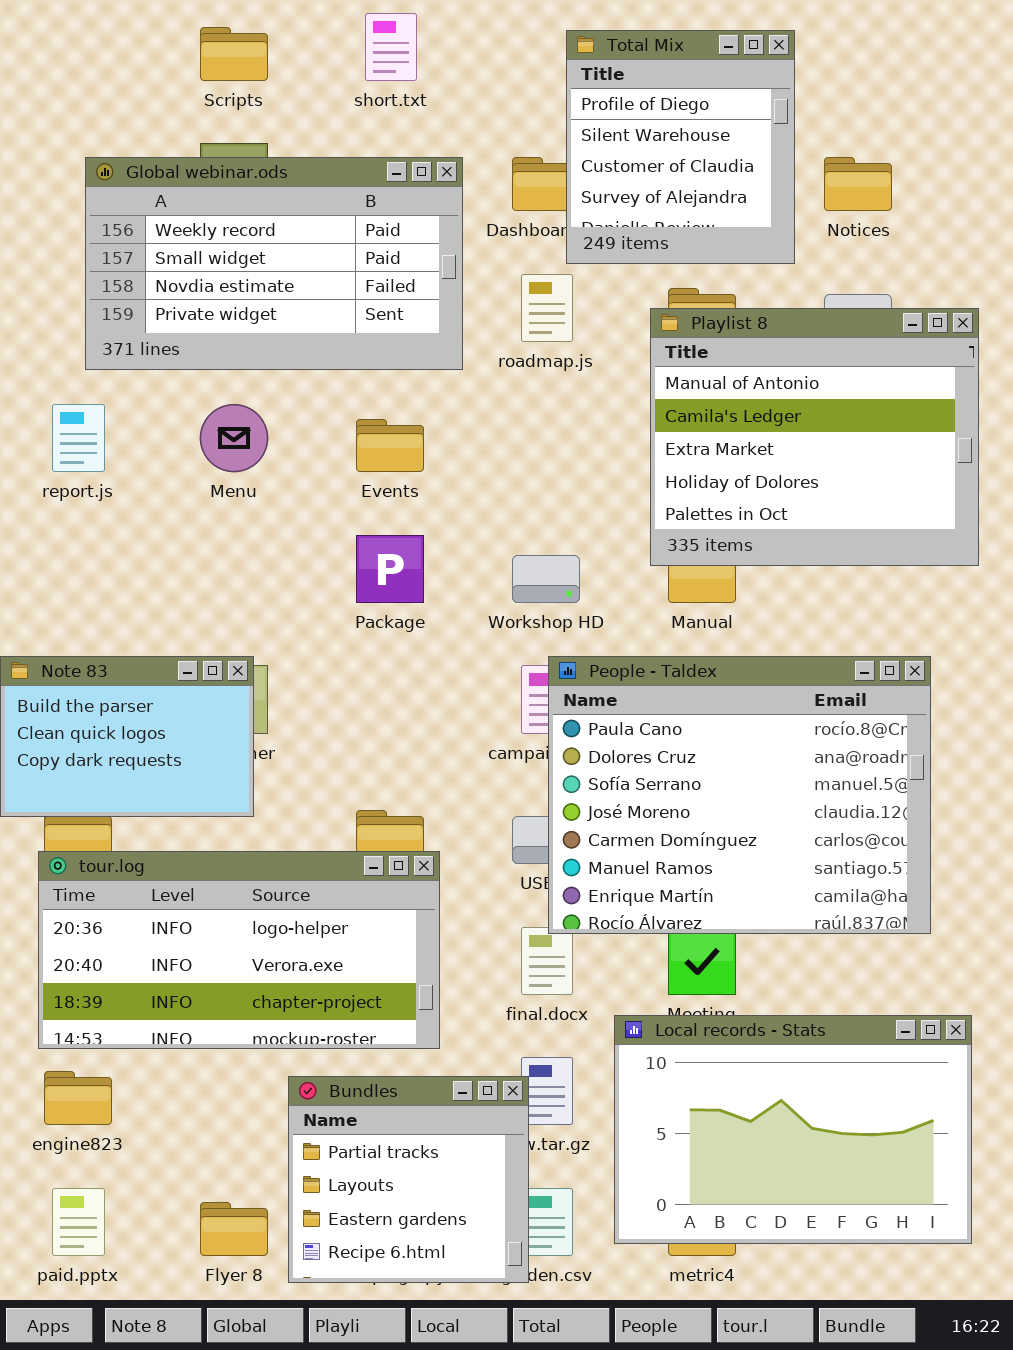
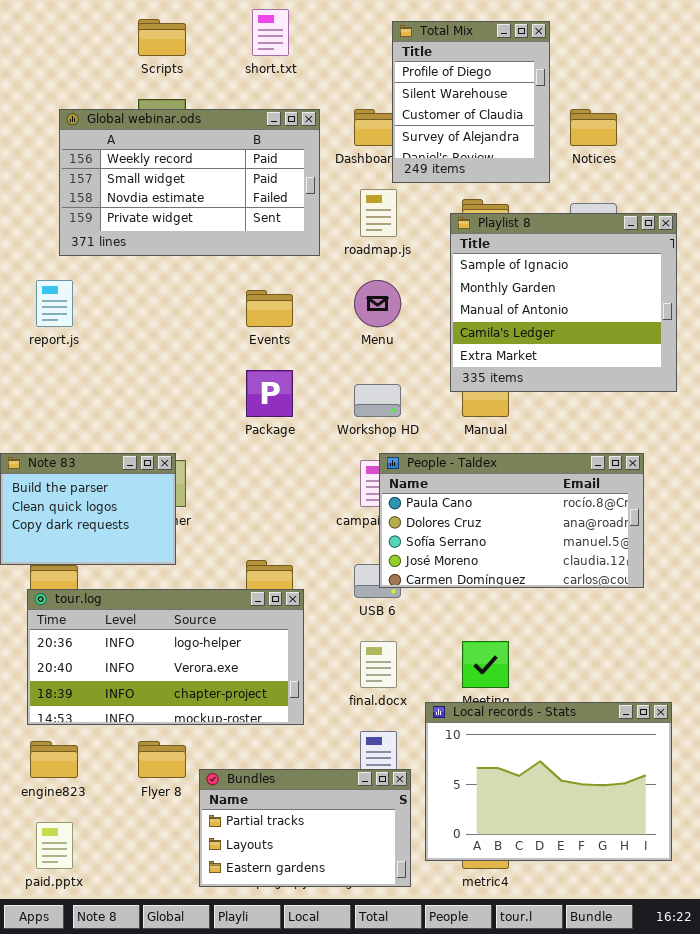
Playlist 8: [650,308,979,566] -> [450,213,677,392], scrolled up 2 rows
Menu: [200,404,268,472] -> [354,280,401,327], moved
People - Taldex: [548,656,931,934] -> [379,453,644,588], resized
Bundles: [288,1076,529,1283] -> [199,769,411,887], resized
Flyer 8: [200,1202,268,1256] -> [138,741,186,778], moved

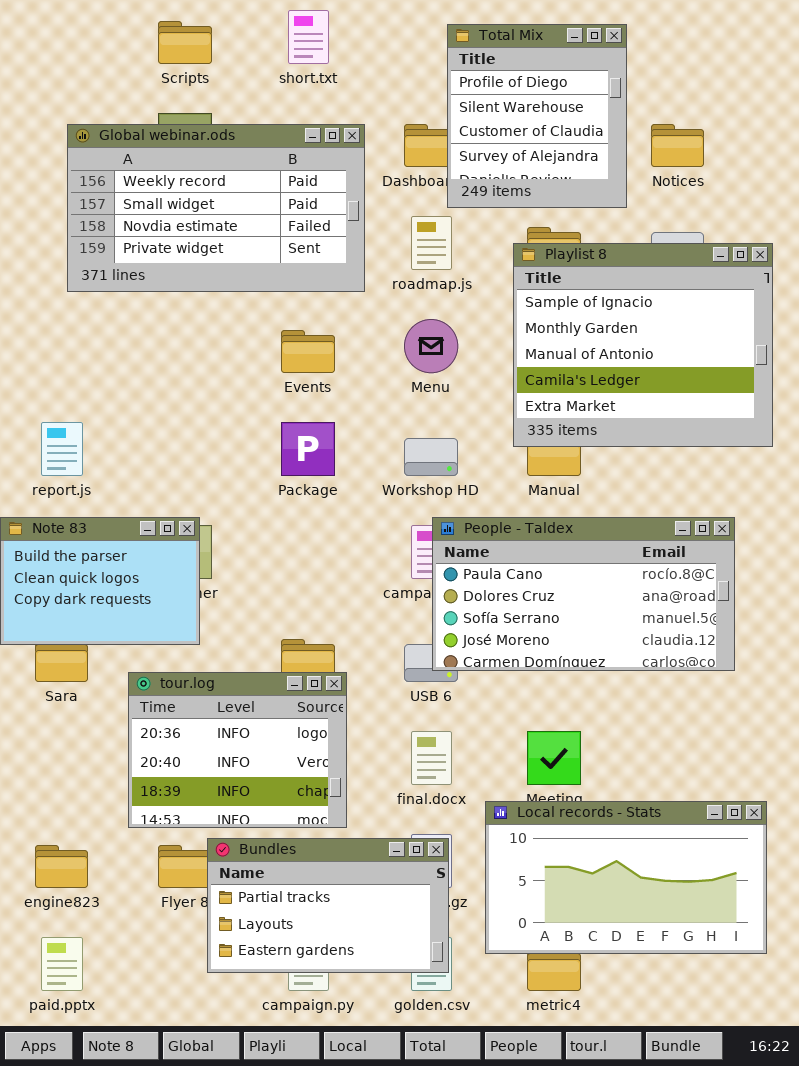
report.js: [36,280,73,327] -> [41,422,83,476], moved
tour.log: [27,589,304,725] -> [128,672,347,828], resized
Local records - Stats: [425,702,672,861] -> [485,801,767,954], resized
Bundles: [199,769,411,887] -> [207,838,449,973], moved

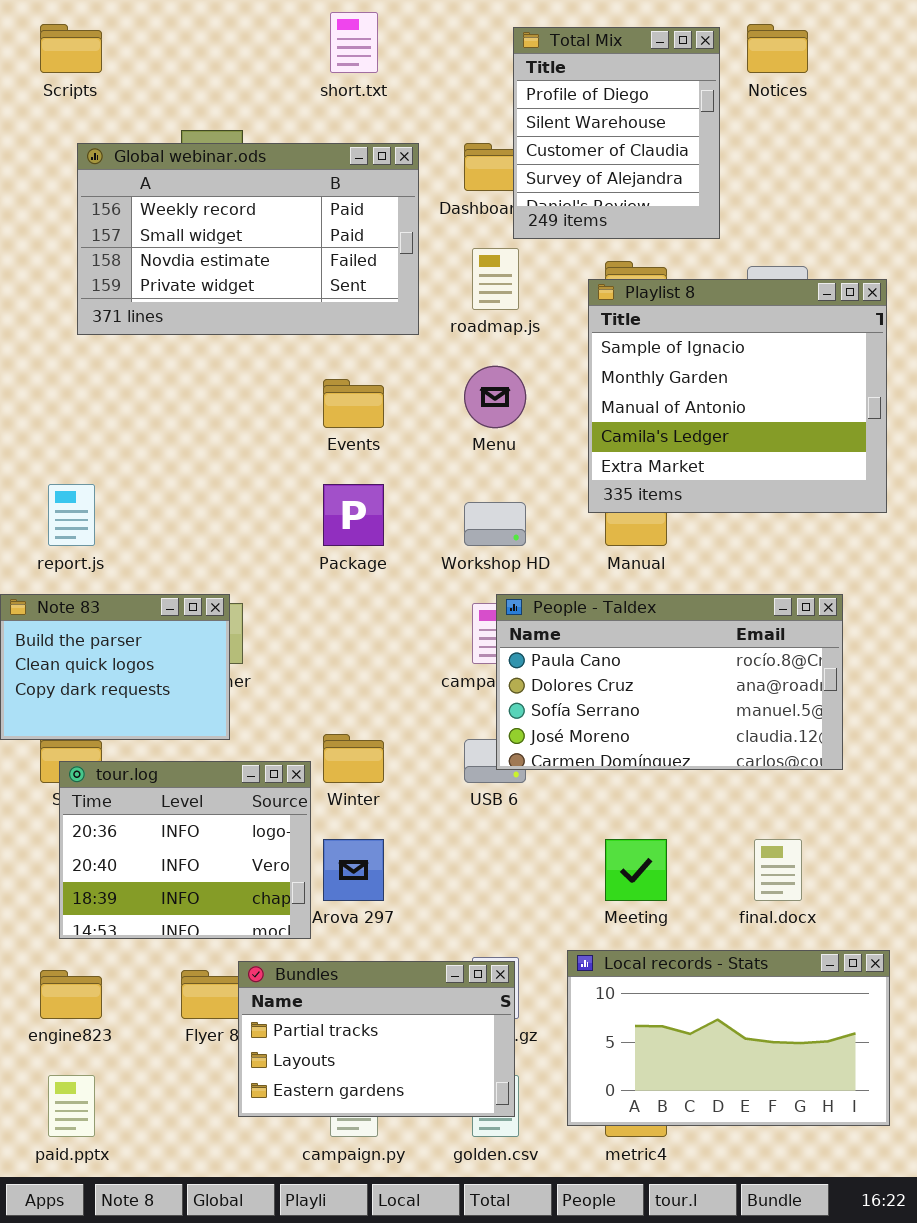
Scripts: [158,21,212,64] -> [40,24,102,73], moved
Notices: [651,124,704,167] -> [747,24,808,73], moved
tour.log: [128,672,347,828] -> [59,761,311,939], moved
final.docx: [411,731,452,785] -> [754,839,802,901], moved
Local records - Stats: [485,801,767,954] -> [567,950,890,1126], moved

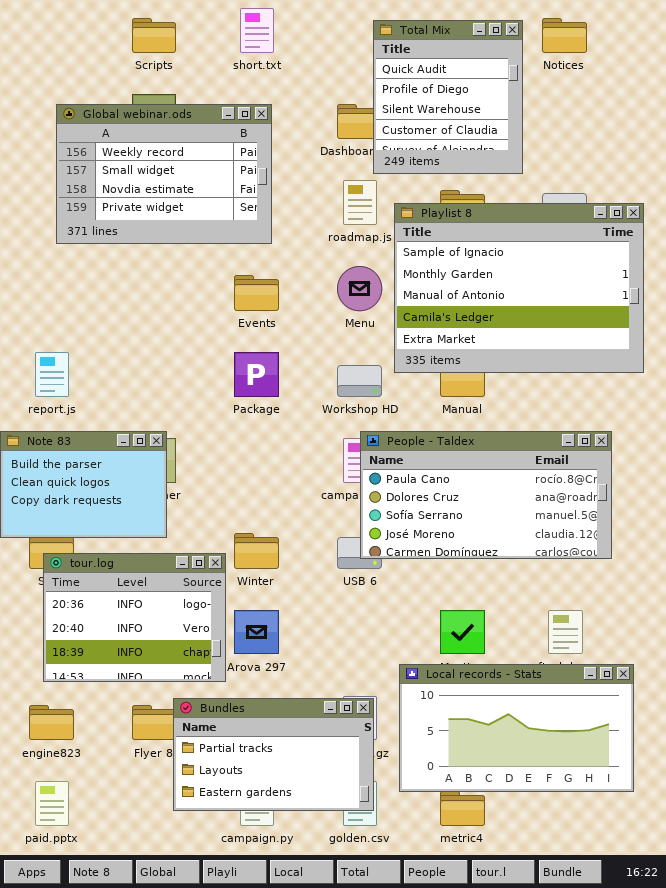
Scripts: [40,24,102,73] -> [132,18,176,53], moved
Total Mix: [513,27,720,239] -> [373,20,523,174], scrolled up 1 row
Global webinar.ods: [77,143,419,335] -> [56,104,272,244], resized
Playlist 8: [588,279,887,513] -> [394,203,644,373], resized
Local records - Stats: [567,950,890,1126] -> [399,664,634,792], moved

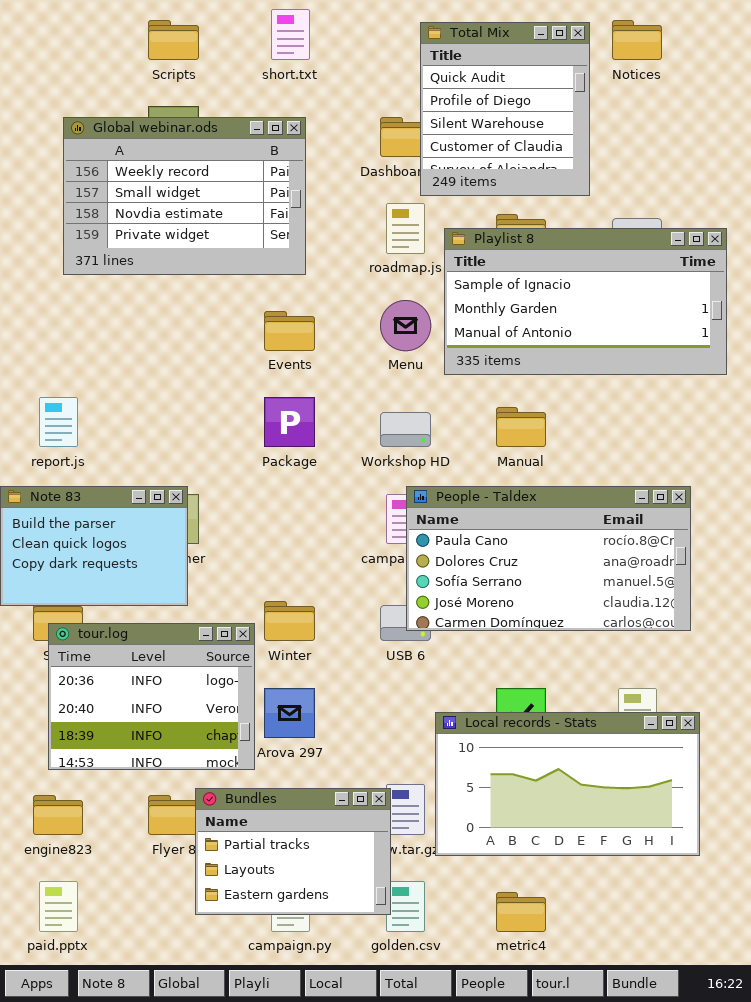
Playlist 8: [394,203,644,373] -> [444,228,727,375], resized
Local records - Stats: [399,664,634,792] -> [435,712,700,856], moved
Bundles: [173,698,374,811] -> [195,788,391,915], resized

